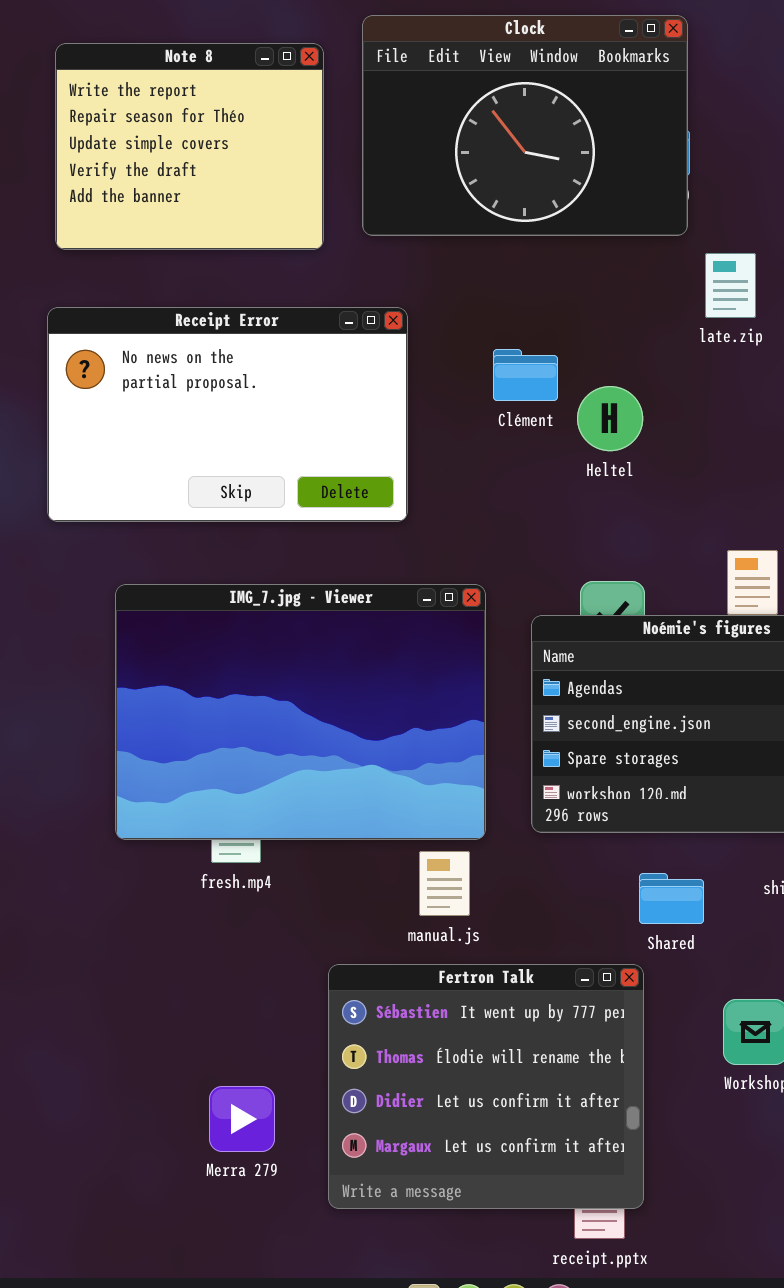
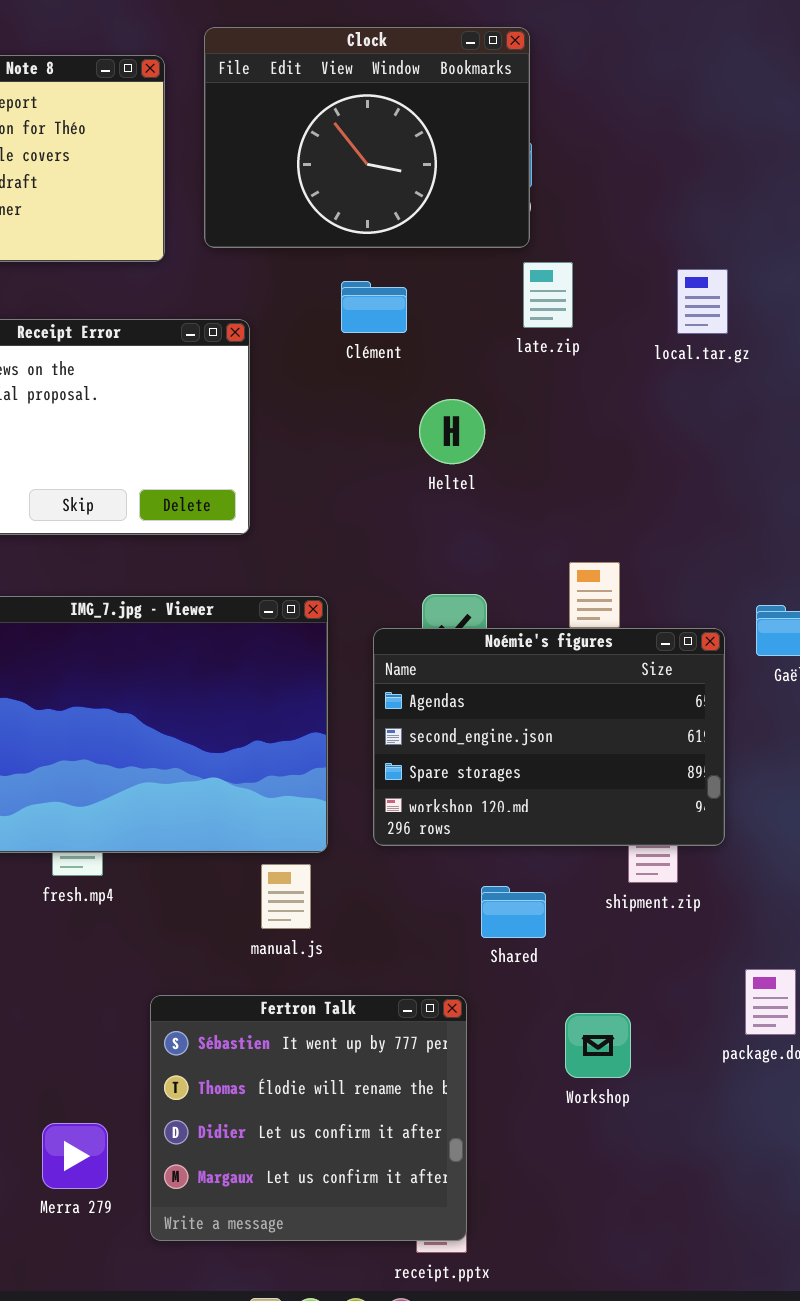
late.zip: [705,253,756,318] -> [523,262,573,328], moved
Clément: [493,349,558,401] -> [341,281,407,333], moved
Fertron Talk: [328,964,644,1209] -> [150,995,467,1241], moved
Merra 279: [209,1086,275,1152] -> [42,1123,108,1189], moved

